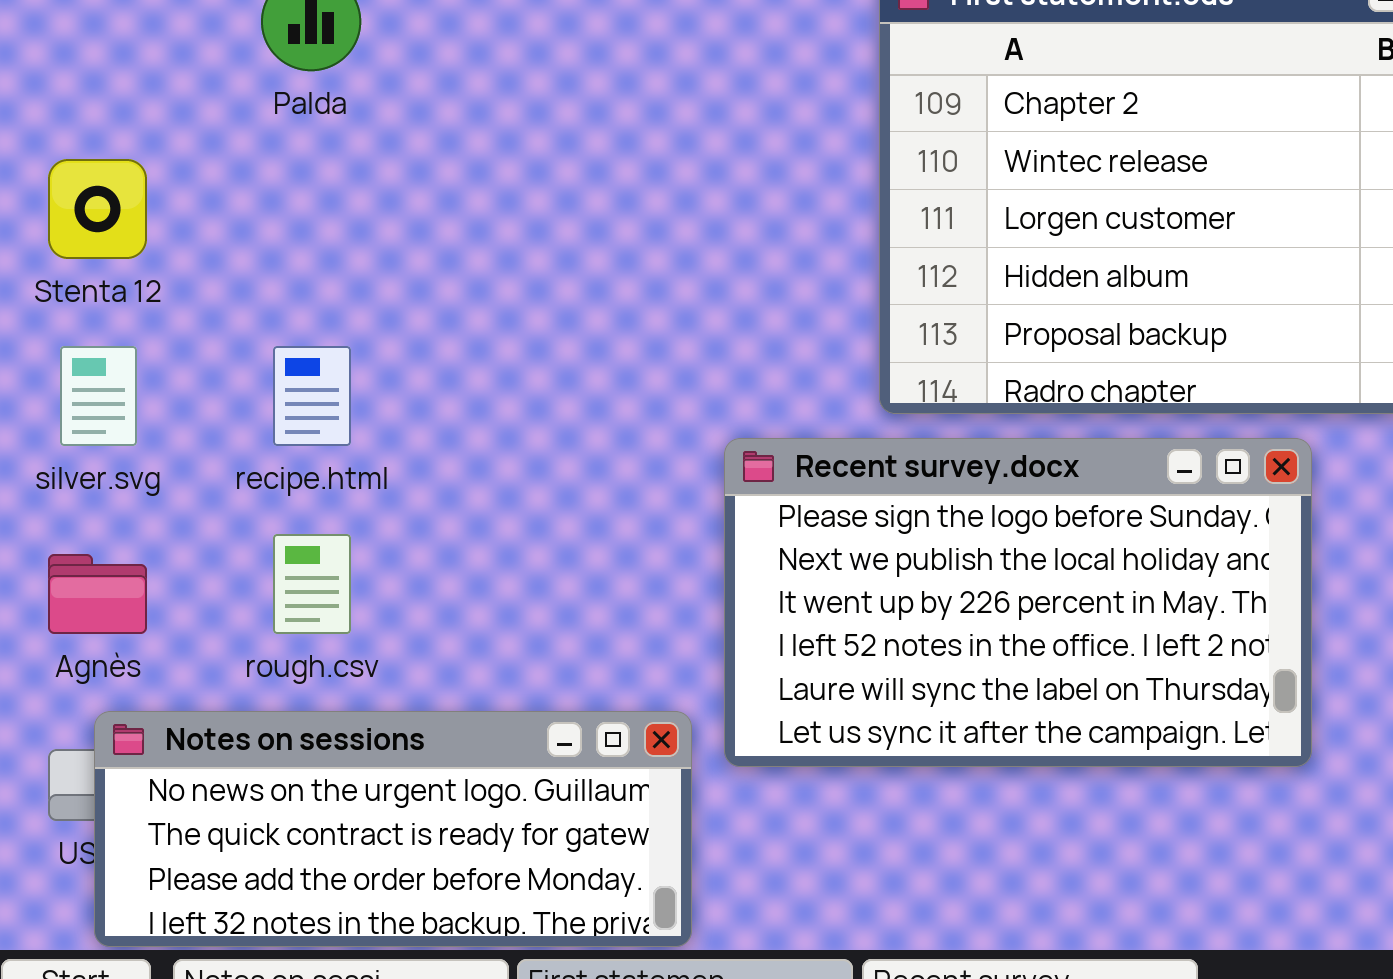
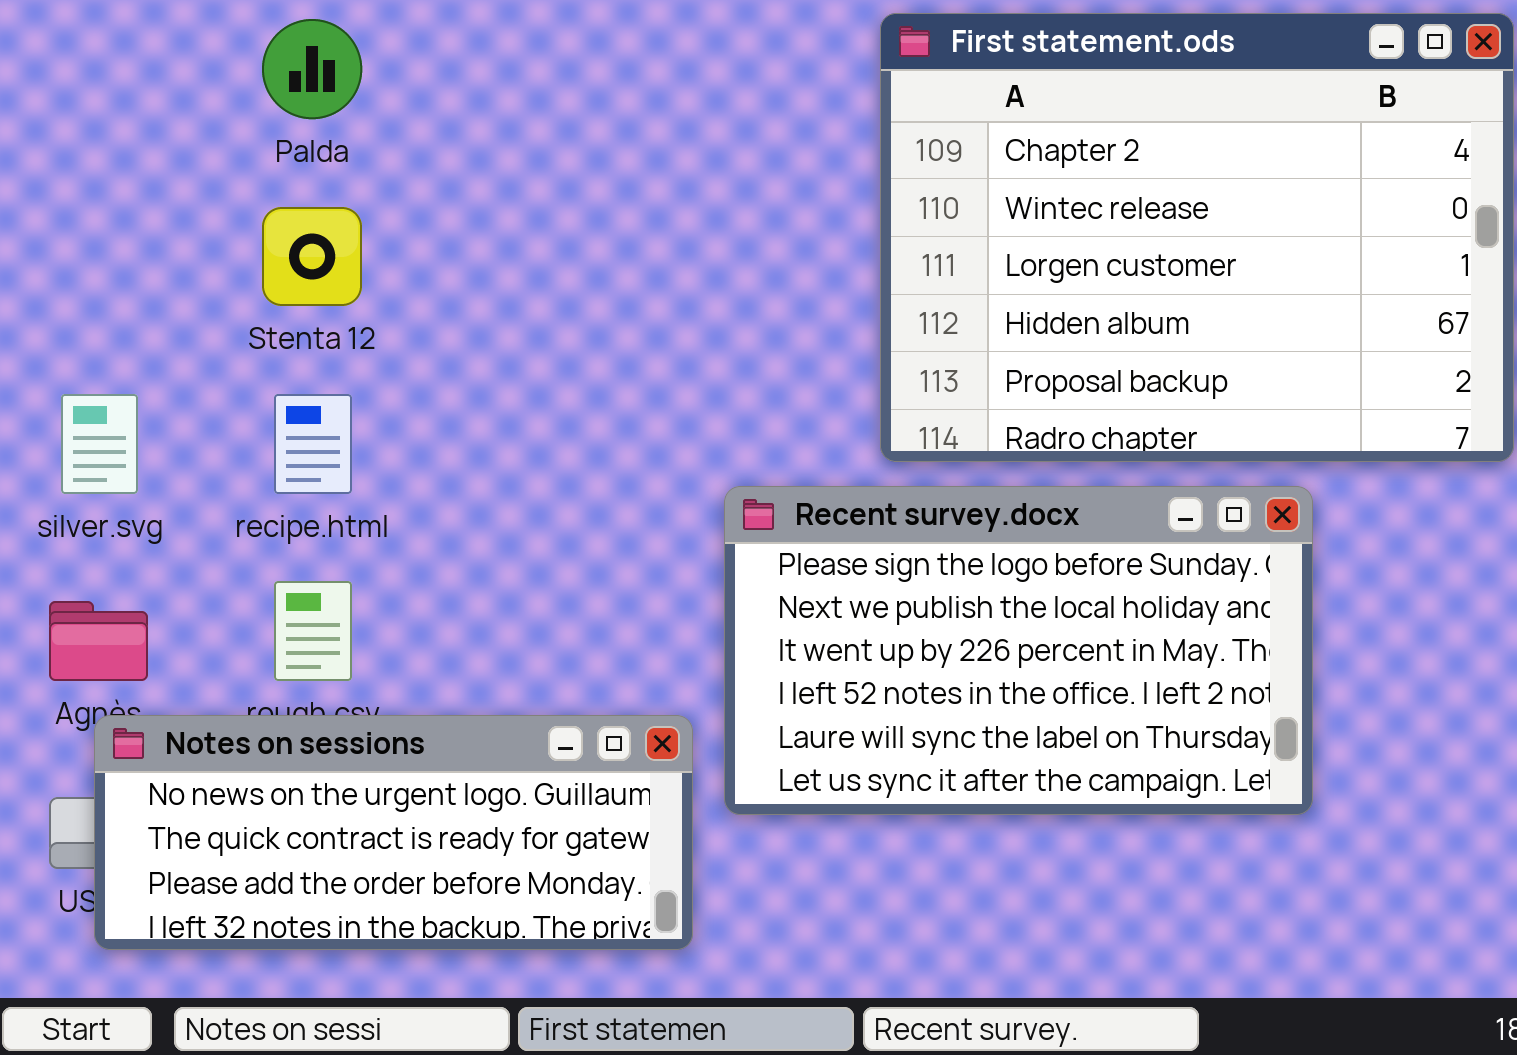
Stenta 12: [48,159,147,259] -> [262,207,362,306], moved
Notes on sessions: [94,711,692,947] -> [94,715,693,950], moved

